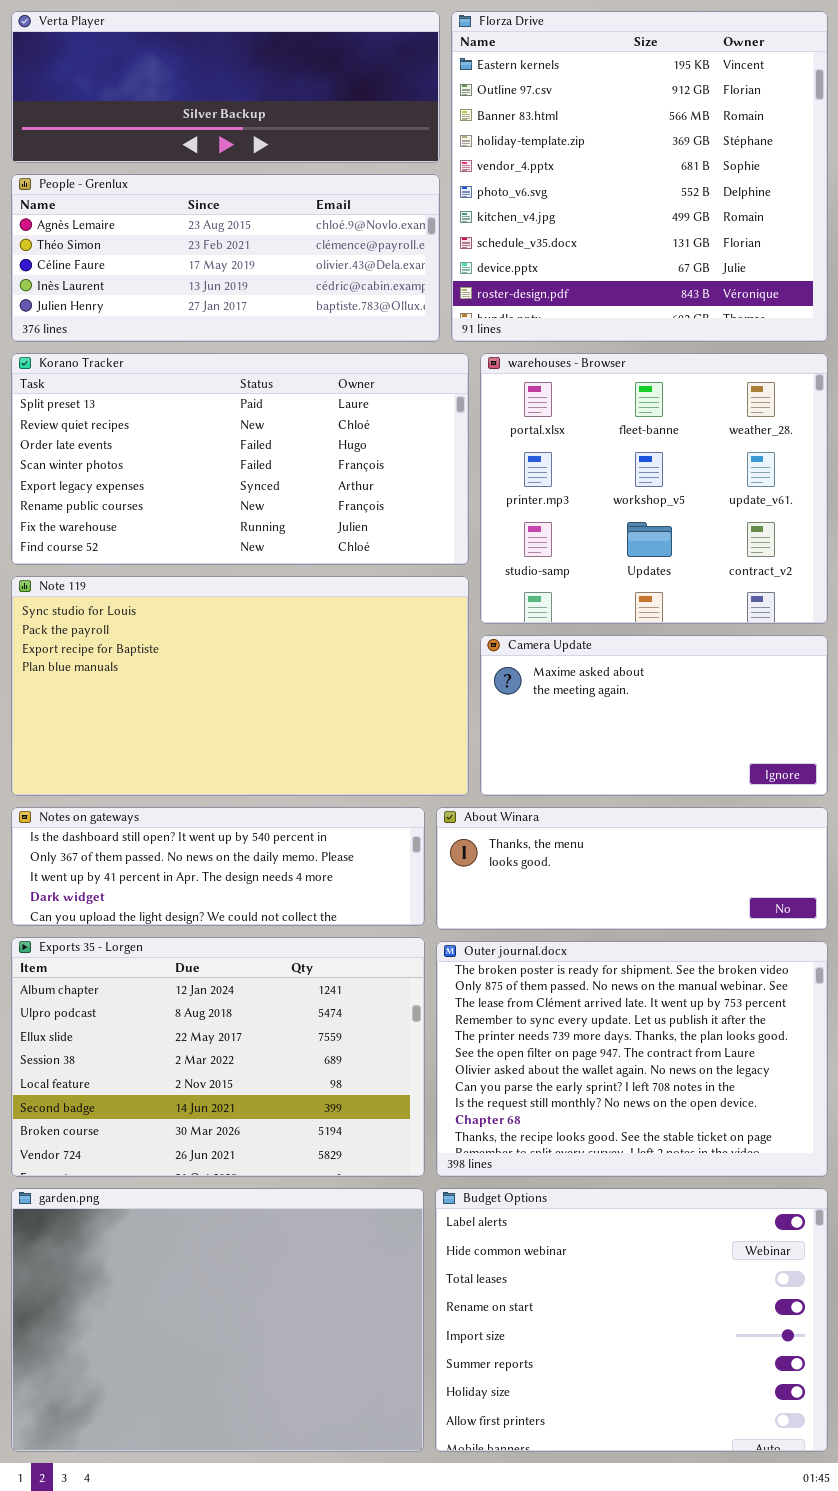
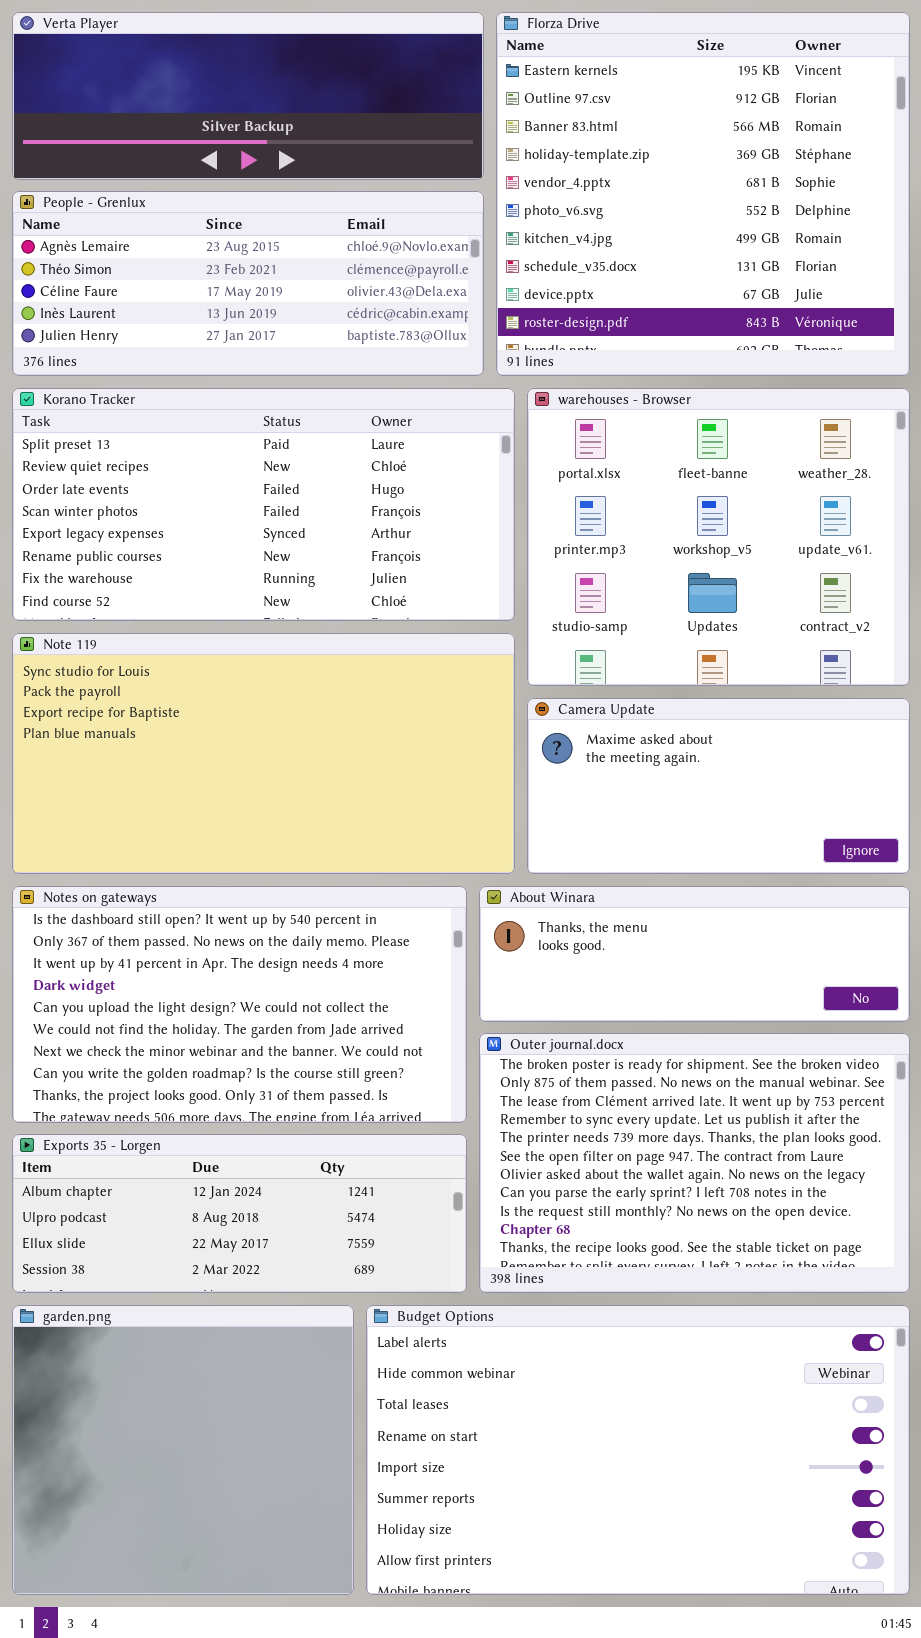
Notes on gateways: [11,807,425,926] -> [12,886,467,1123], resized
Exports 35 - Lorgen: [11,937,425,1177] -> [12,1134,467,1293], resized
garden.png: [11,1188,424,1452] -> [12,1305,354,1595], resized
Budget Options: [435,1188,828,1452] -> [366,1305,910,1595], resized

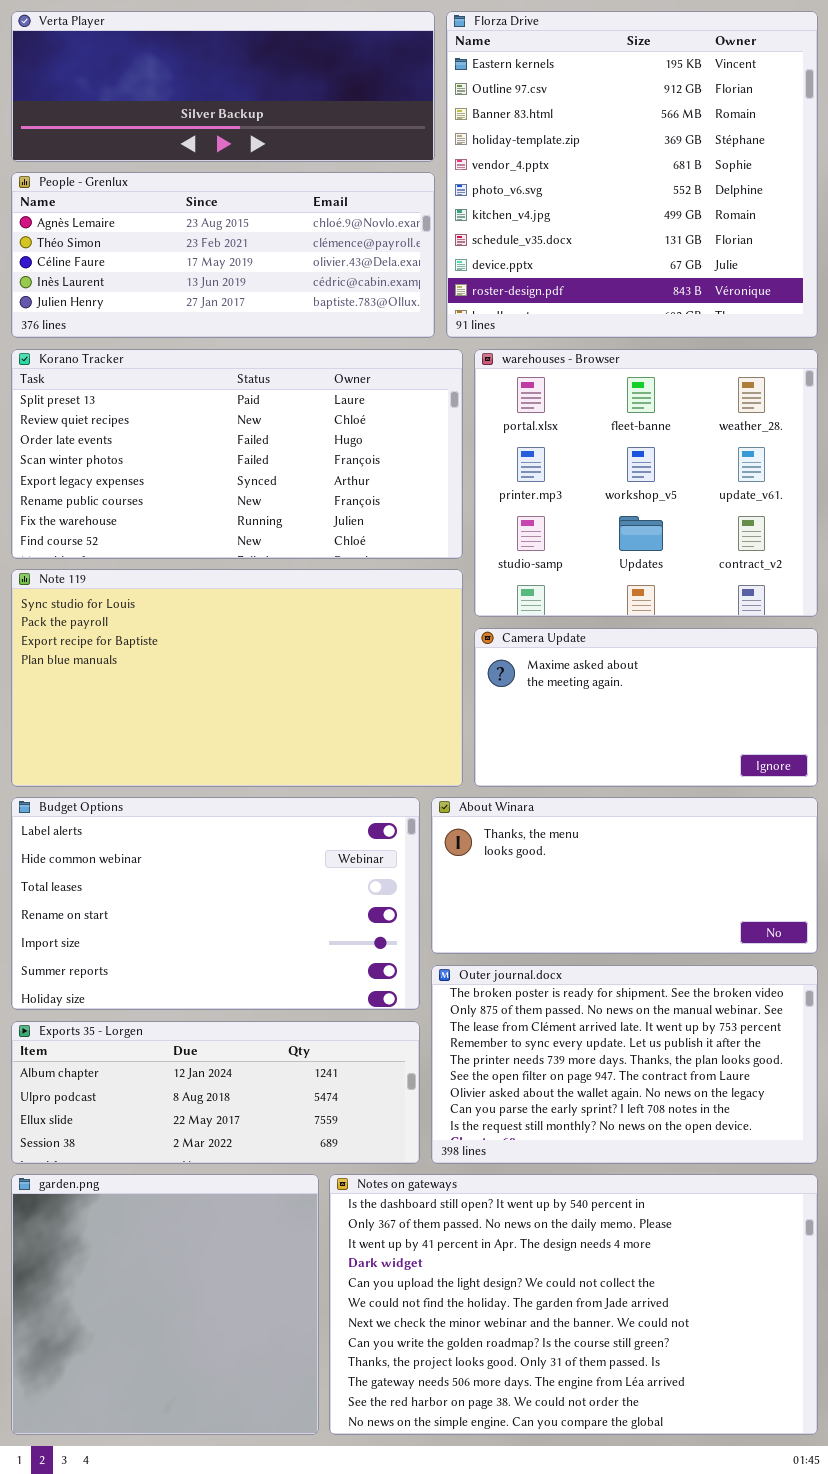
Notes on gateways: [12,886,467,1123] -> [329,1174,818,1435], moved, resized
About Winara: [479,886,910,1022] -> [431,797,818,954], resized
Outer journal.docx: [479,1033,910,1293] -> [431,965,818,1164], resized
Budget Options: [366,1305,910,1595] -> [11,797,420,1010], moved, resized

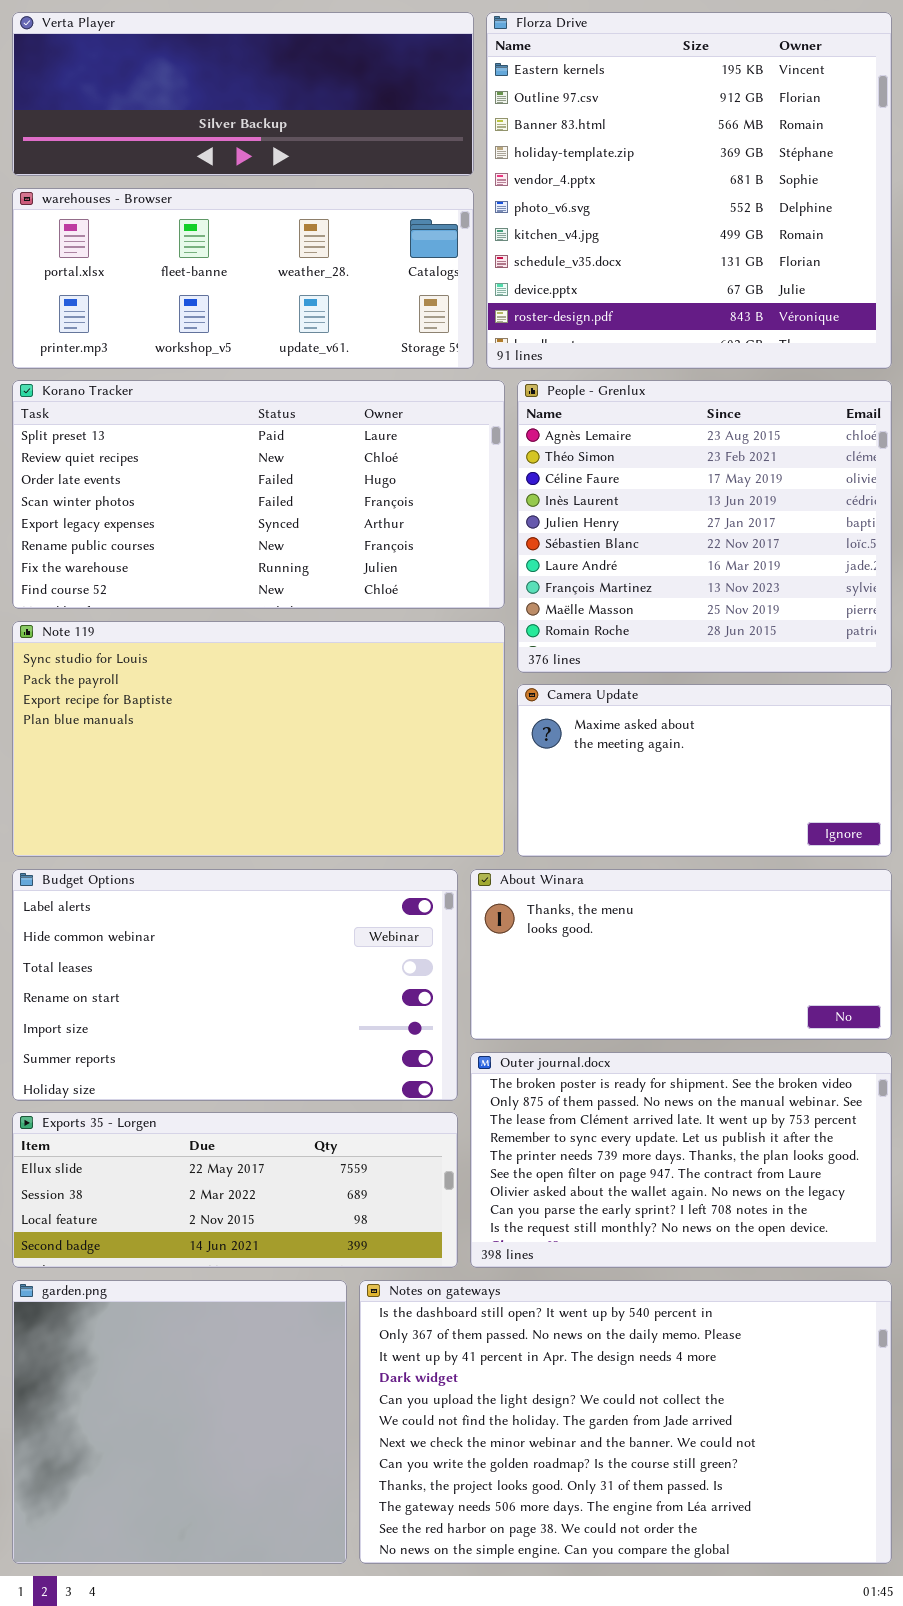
People - Grenlux: [11,172,435,338] -> [517,380,892,673], moved, resized
warehouses - Browser: [474,349,818,617] -> [12,188,474,369], moved, resized
Exports 35 - Lorgen: [11,1021,420,1164] -> [12,1112,458,1268], scrolled down 2 rows

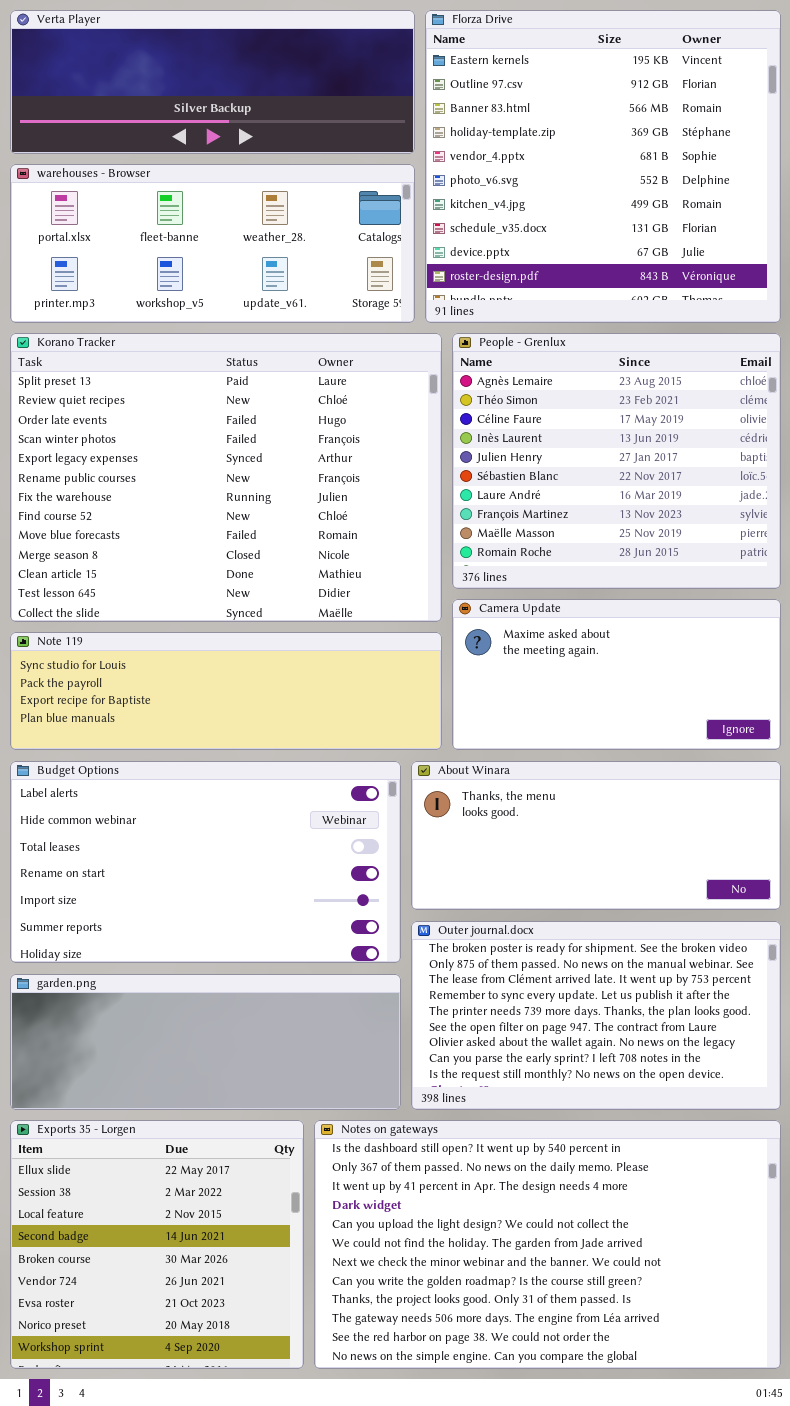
Korano Tracker: [12,380,505,609] -> [10,333,442,622], resized
Note 119: [12,621,505,857] -> [10,632,442,750], resized
Exports 35 - Lorgen: [12,1112,458,1268] -> [10,1120,304,1369], moved, resized
garden.png: [12,1280,347,1564] -> [10,974,401,1110], moved, resized

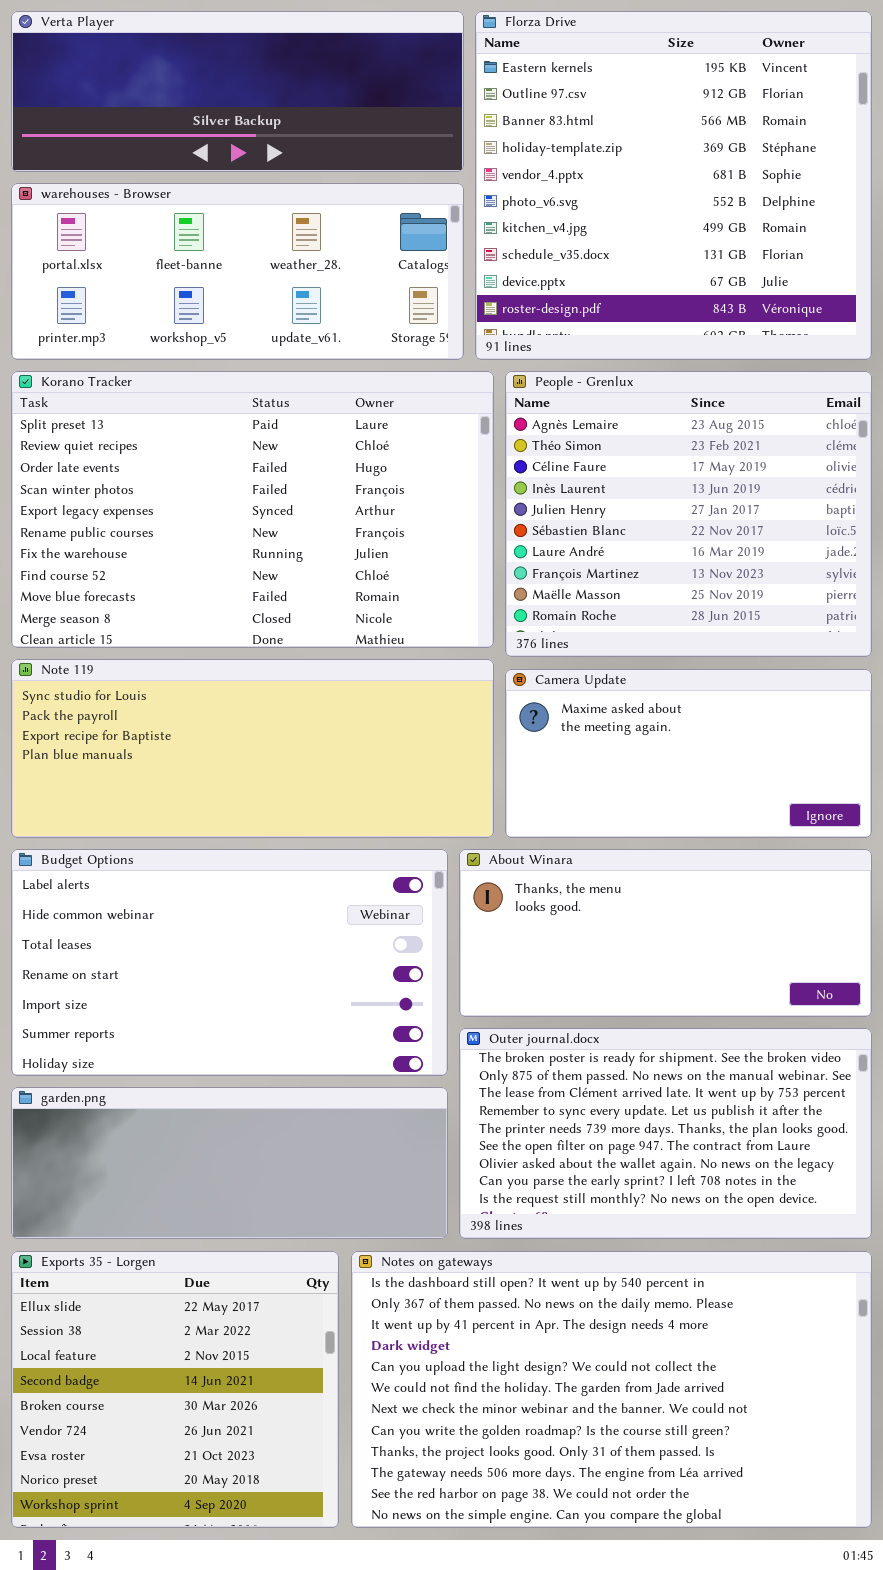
Korano Tracker: [10,333,442,622] -> [11,371,494,648], resized
Note 119: [10,632,442,750] -> [11,659,494,838], resized

